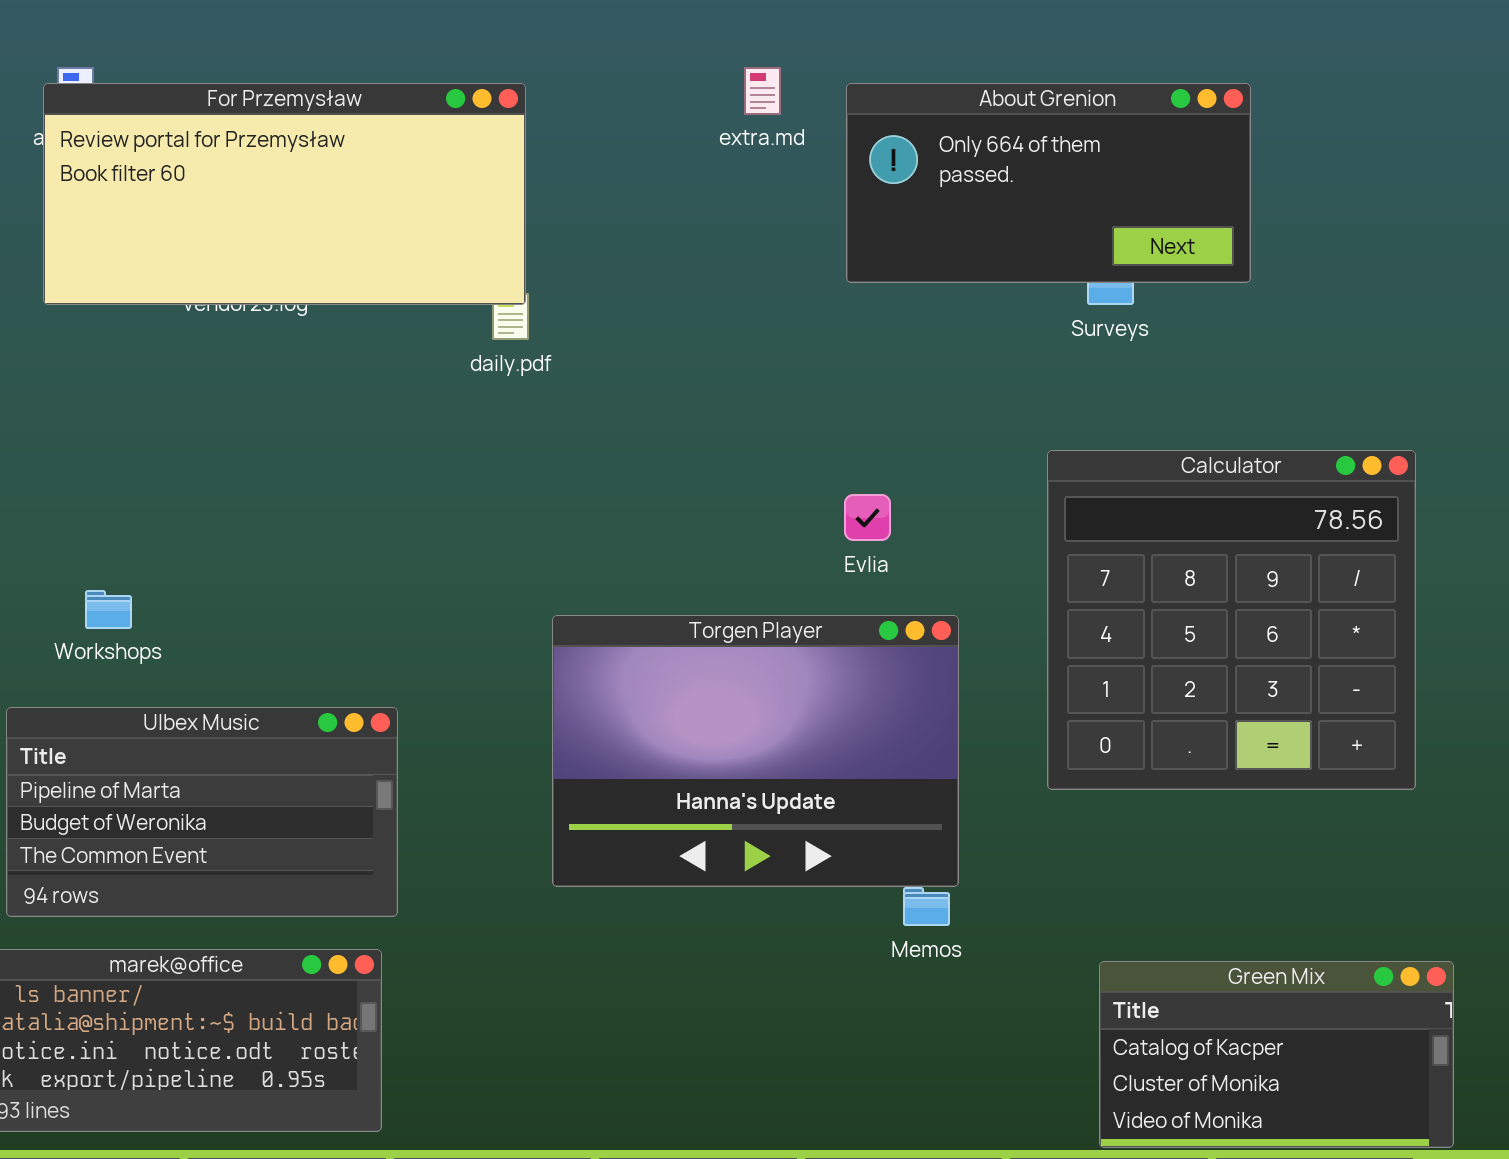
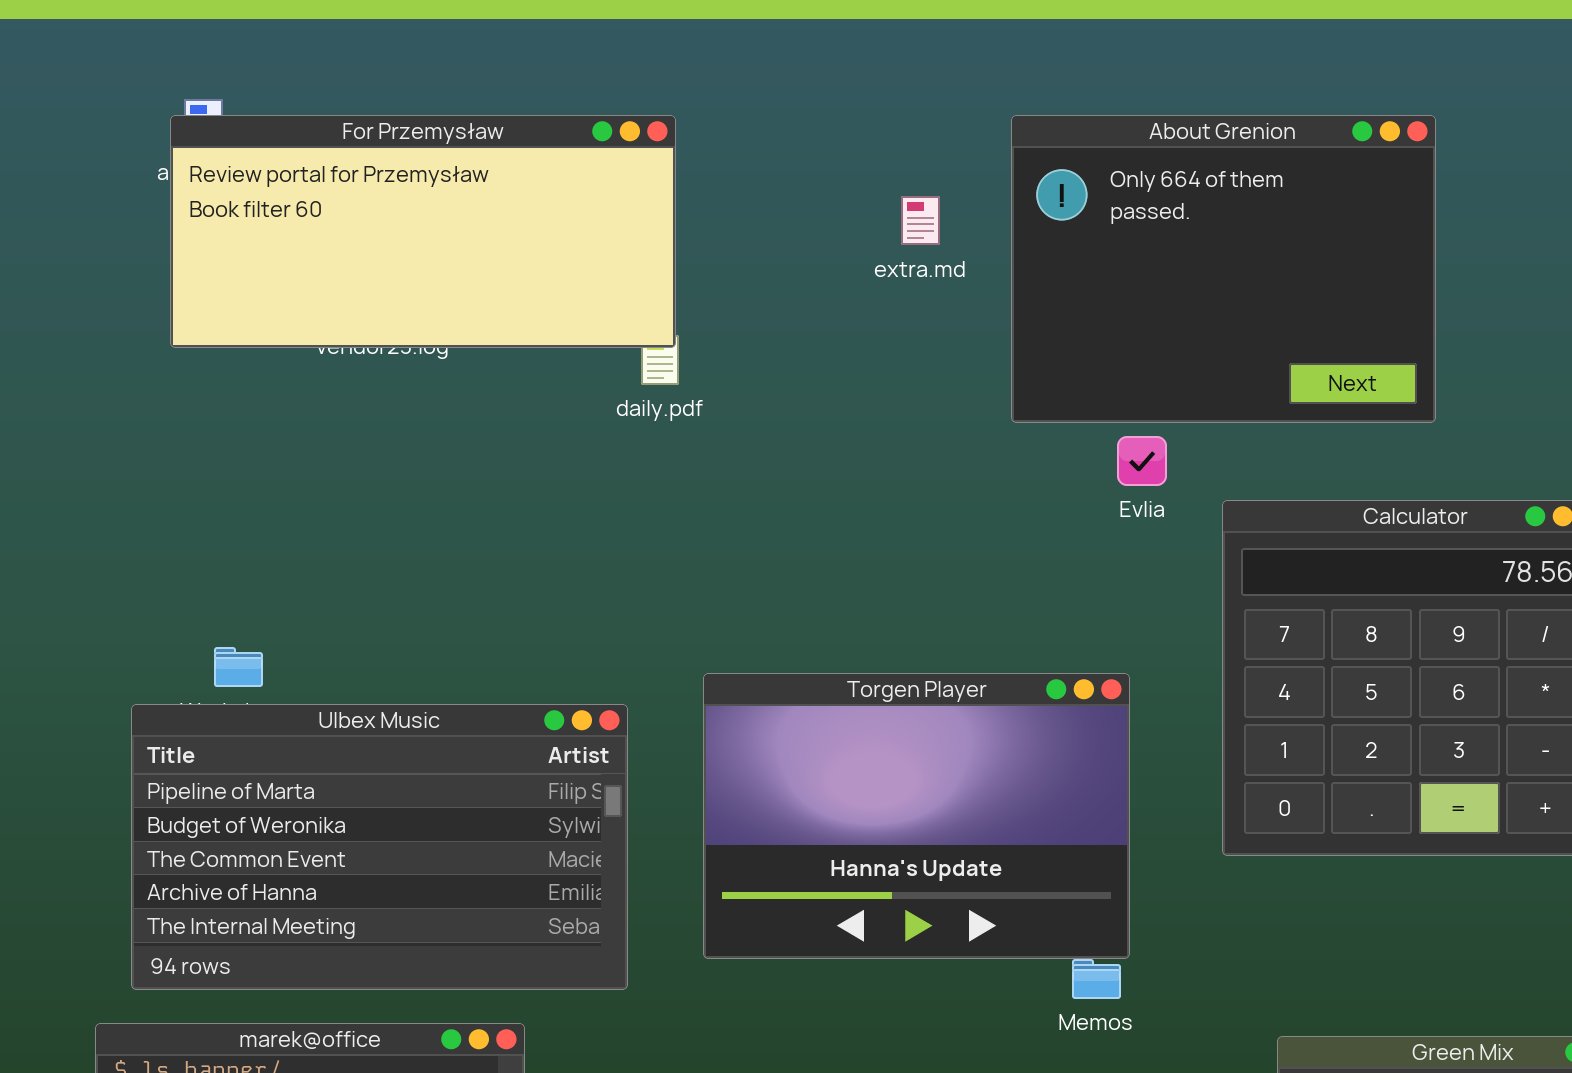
extra.md: [744,67,781,115] -> [901,196,940,245], moved
About Grenion: [846,83,1251,283] -> [1011,115,1436,423], resized
Evlia: [844,494,891,541] -> [1117,436,1167,486], moved
Ulbex Music: [6,707,398,917] -> [131,704,628,990], resized

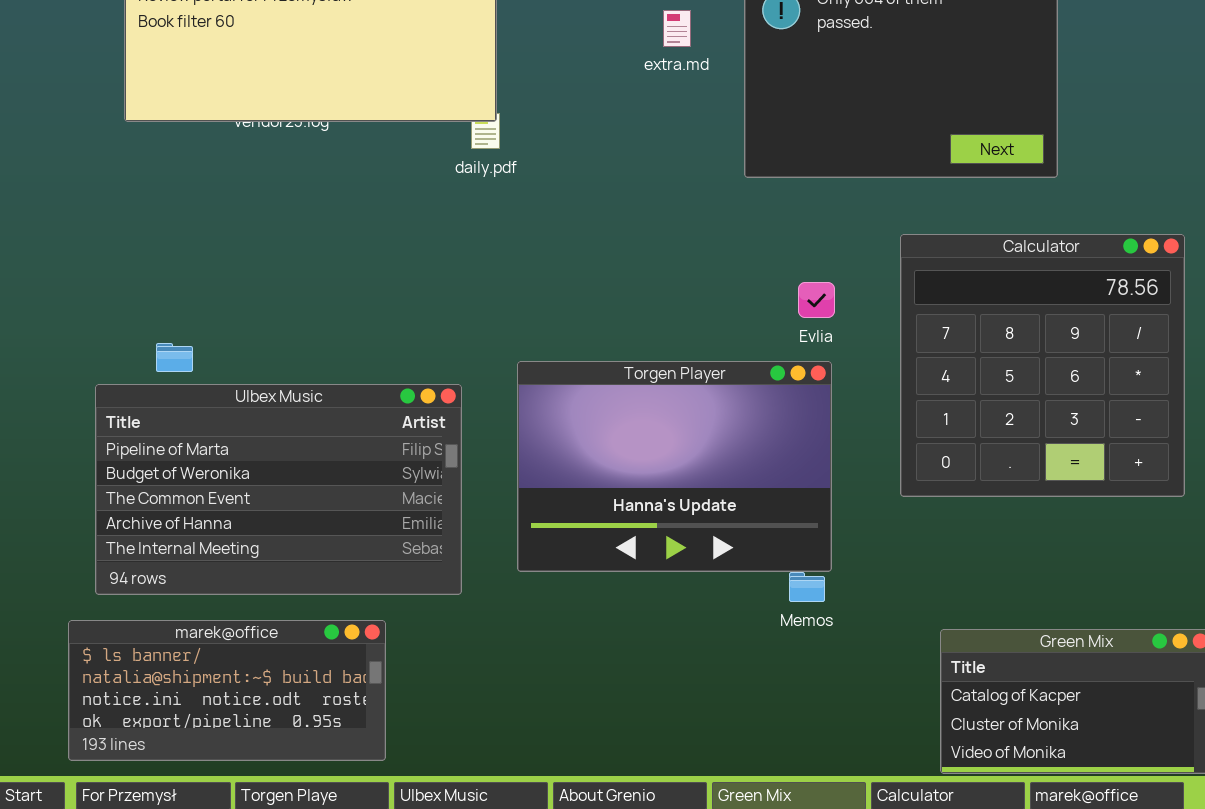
Evlia: [1117,436,1167,486] -> [798,282,835,318], moved

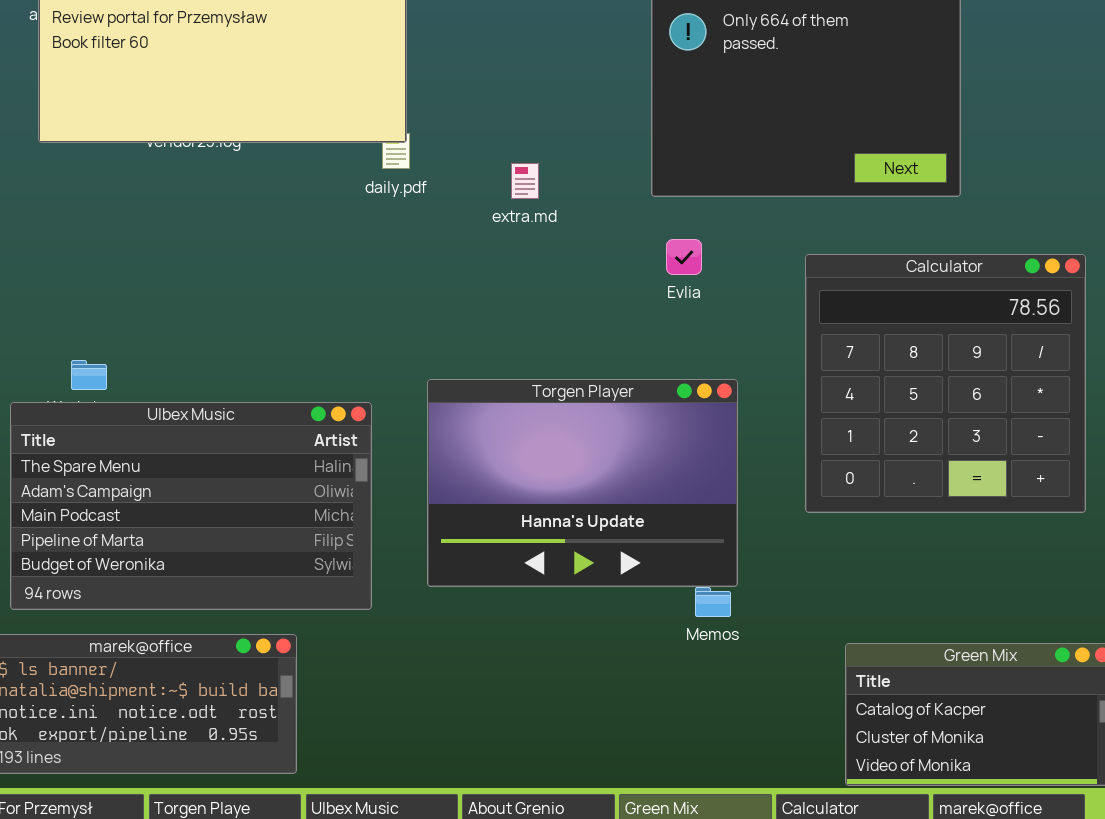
extra.md: [663,10,691,47] -> [511,163,539,199], moved
Evlia: [798,282,835,318] -> [666,239,702,275], moved
Ulbex Music: [95,384,462,595] -> [10,402,372,610], scrolled up 3 rows

